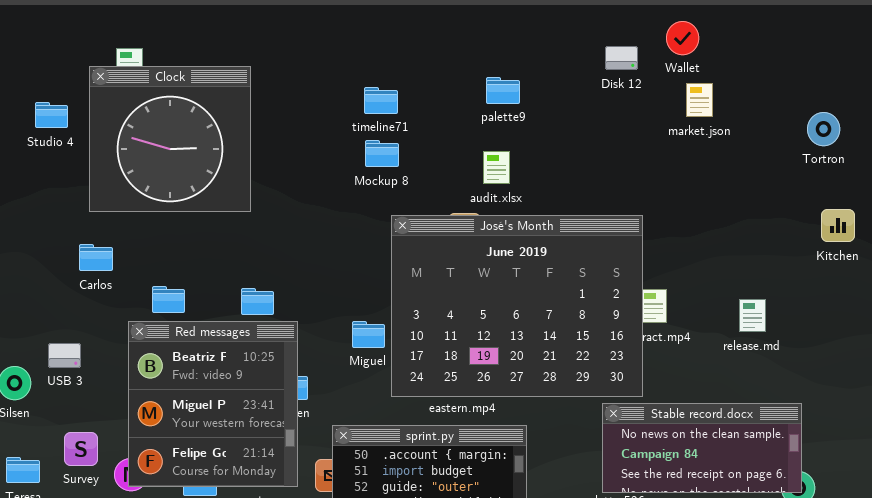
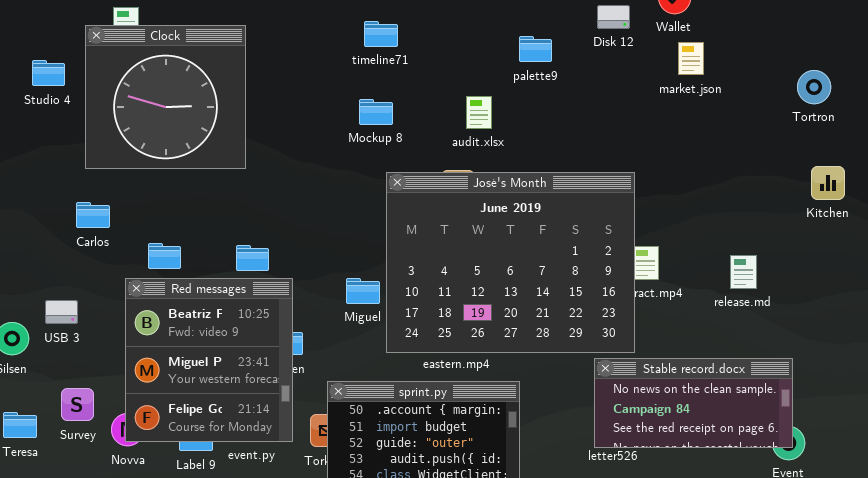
palette9: [486,77,520,104] -> [519,36,552,62], moved
timeline71: [364,87,398,114] -> [364,21,398,47], moved
audit.xlsx: [483,151,510,184] -> [466,96,492,129], moved

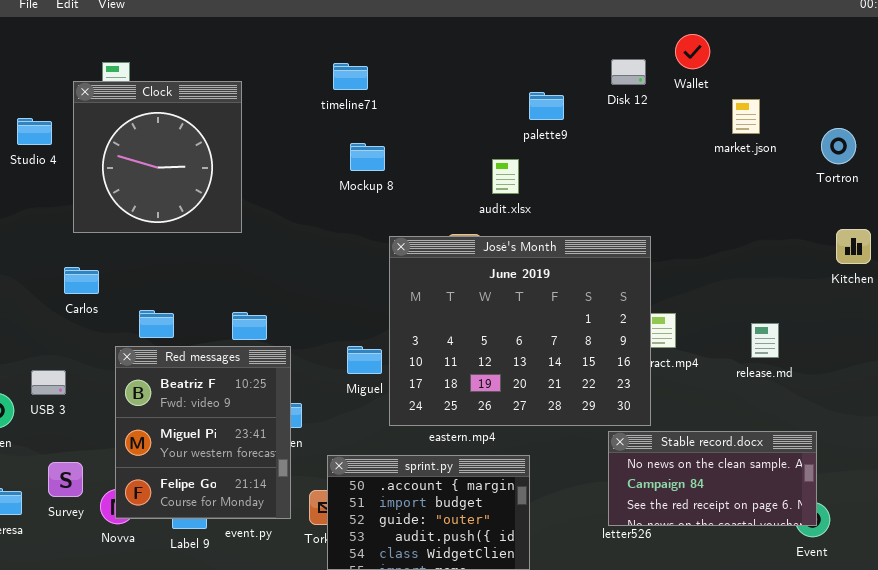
timeline71: [364,21,398,47] -> [333,63,368,90], moved
market.json: [678,42,704,75] -> [732,99,760,134], moved
audit.xlsx: [466,96,492,129] -> [492,159,519,194], moved
Mockup 8: [359,99,393,125] -> [350,143,385,171], moved

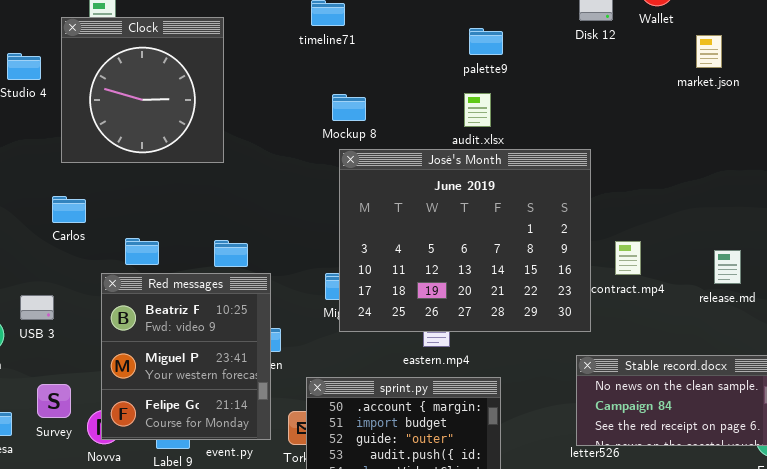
palette9: [529,92,564,120] -> [469,28,503,55], moved
Mockup 8: [350,143,385,171] -> [332,94,366,121], moved
José's Month: [389,236,651,426] -> [339,149,591,332], moved

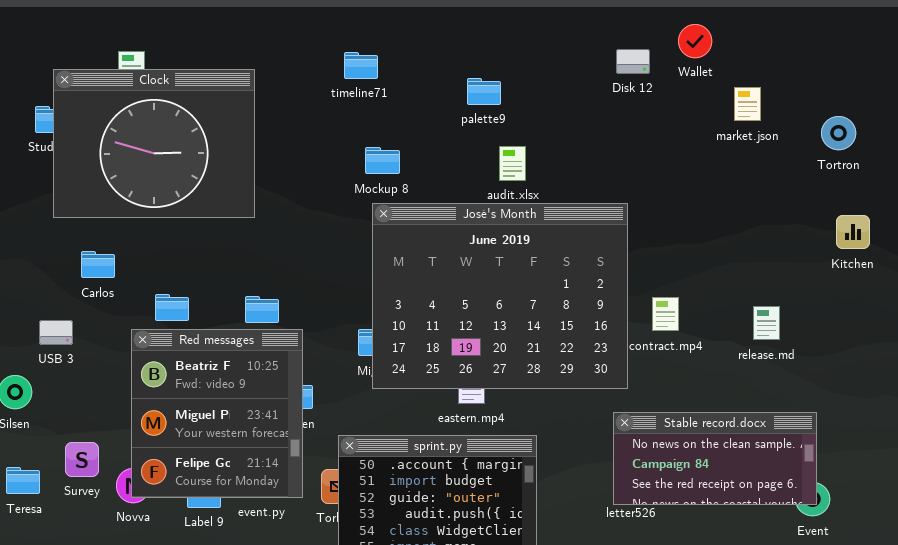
Clock: [61,17,224,163] -> [53,69,255,218], resized
palette9: [469,28,503,55] -> [467,78,501,105], moved
USB 3: [20,295,54,320] -> [39,320,73,345], moved

